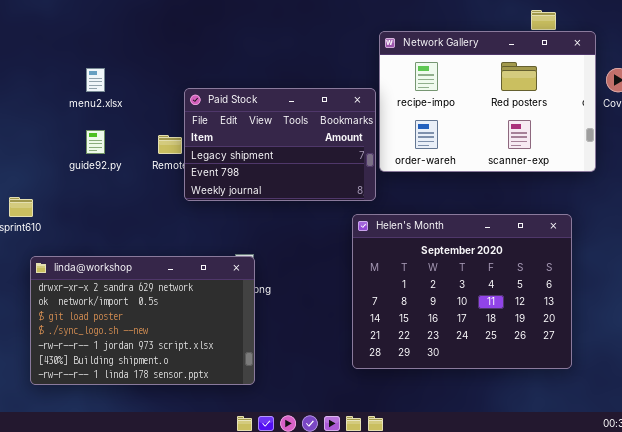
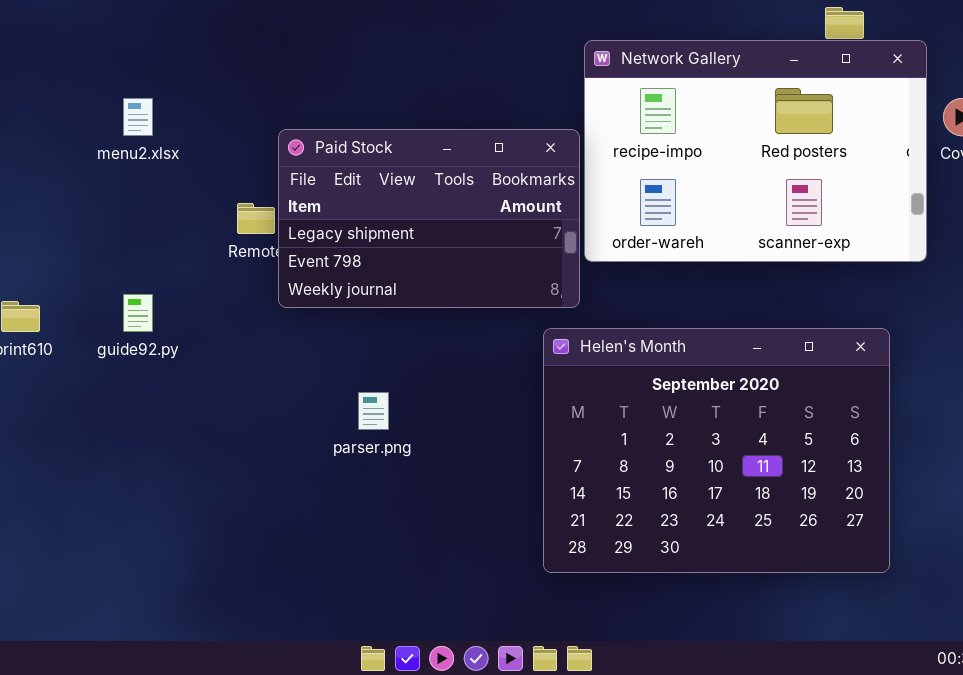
guide92.py: [86,130,105,154] -> [123,294,153,332], moved
linda@workshop: [30,256,255,385] -> none, closed

